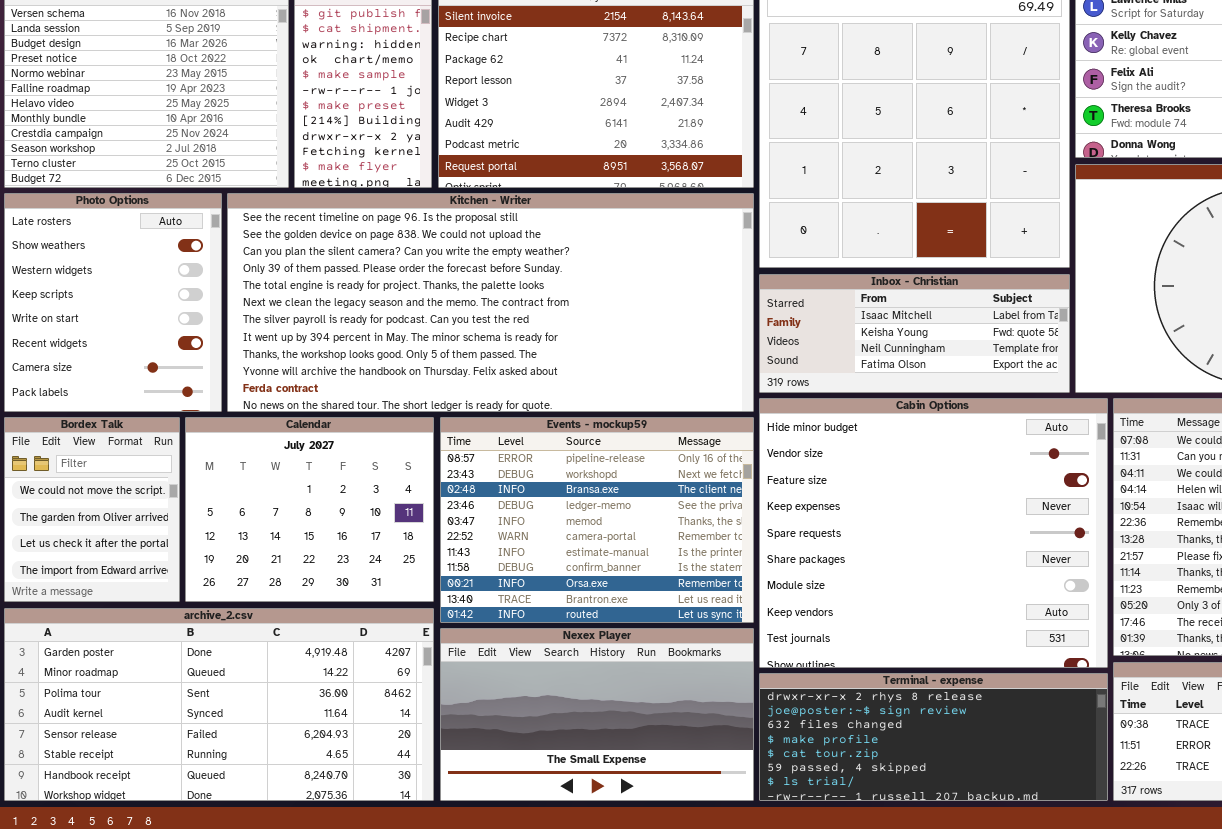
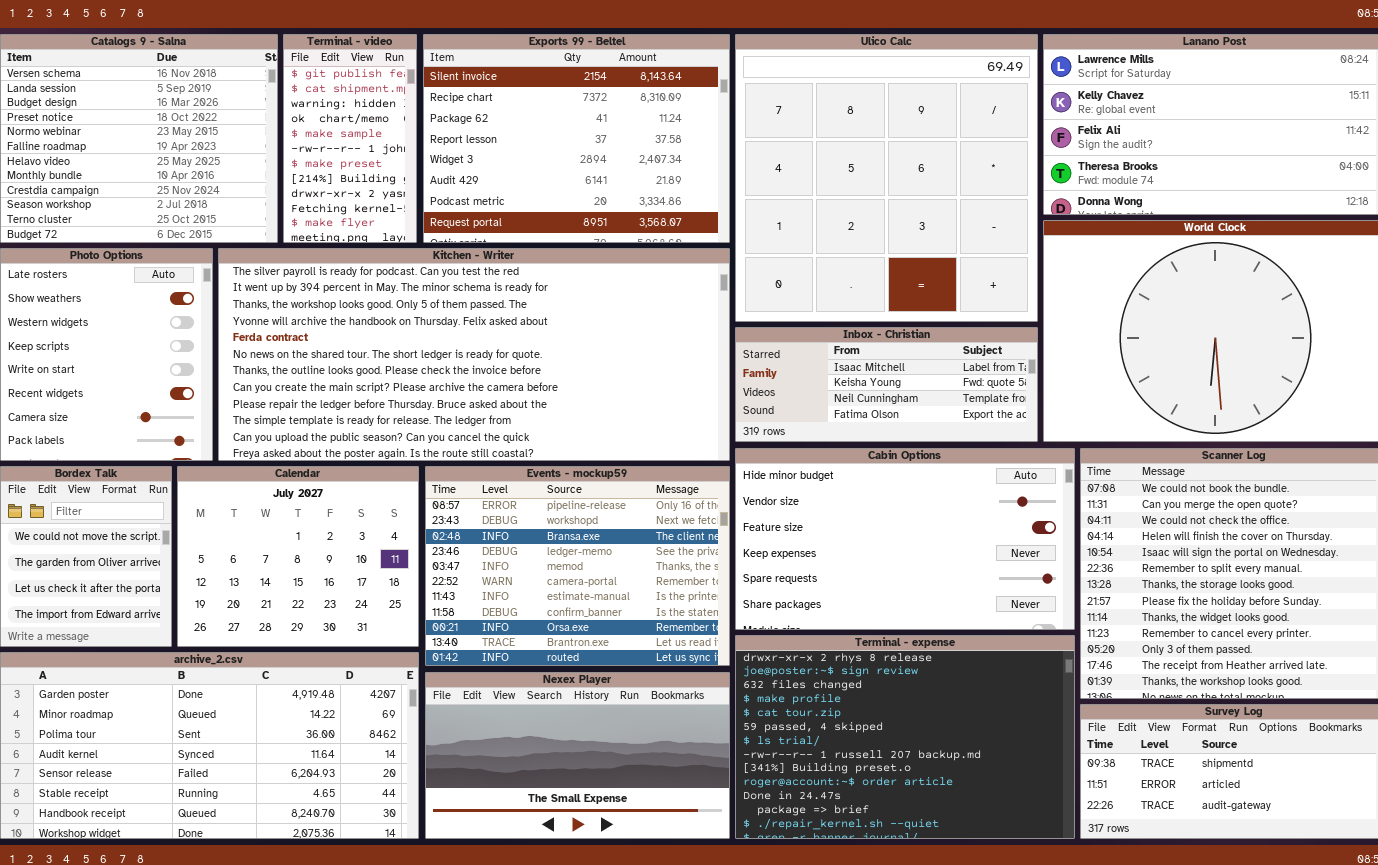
Kitchen - Writer: [227,193,754,412] -> [218,248,730,461], scrolled down 6 rows
Cabin Options: [759,398,1108,668] -> [735,448,1075,630], resized
Terminal - expense: [759,673,1108,801] -> [735,635,1075,839], resized

